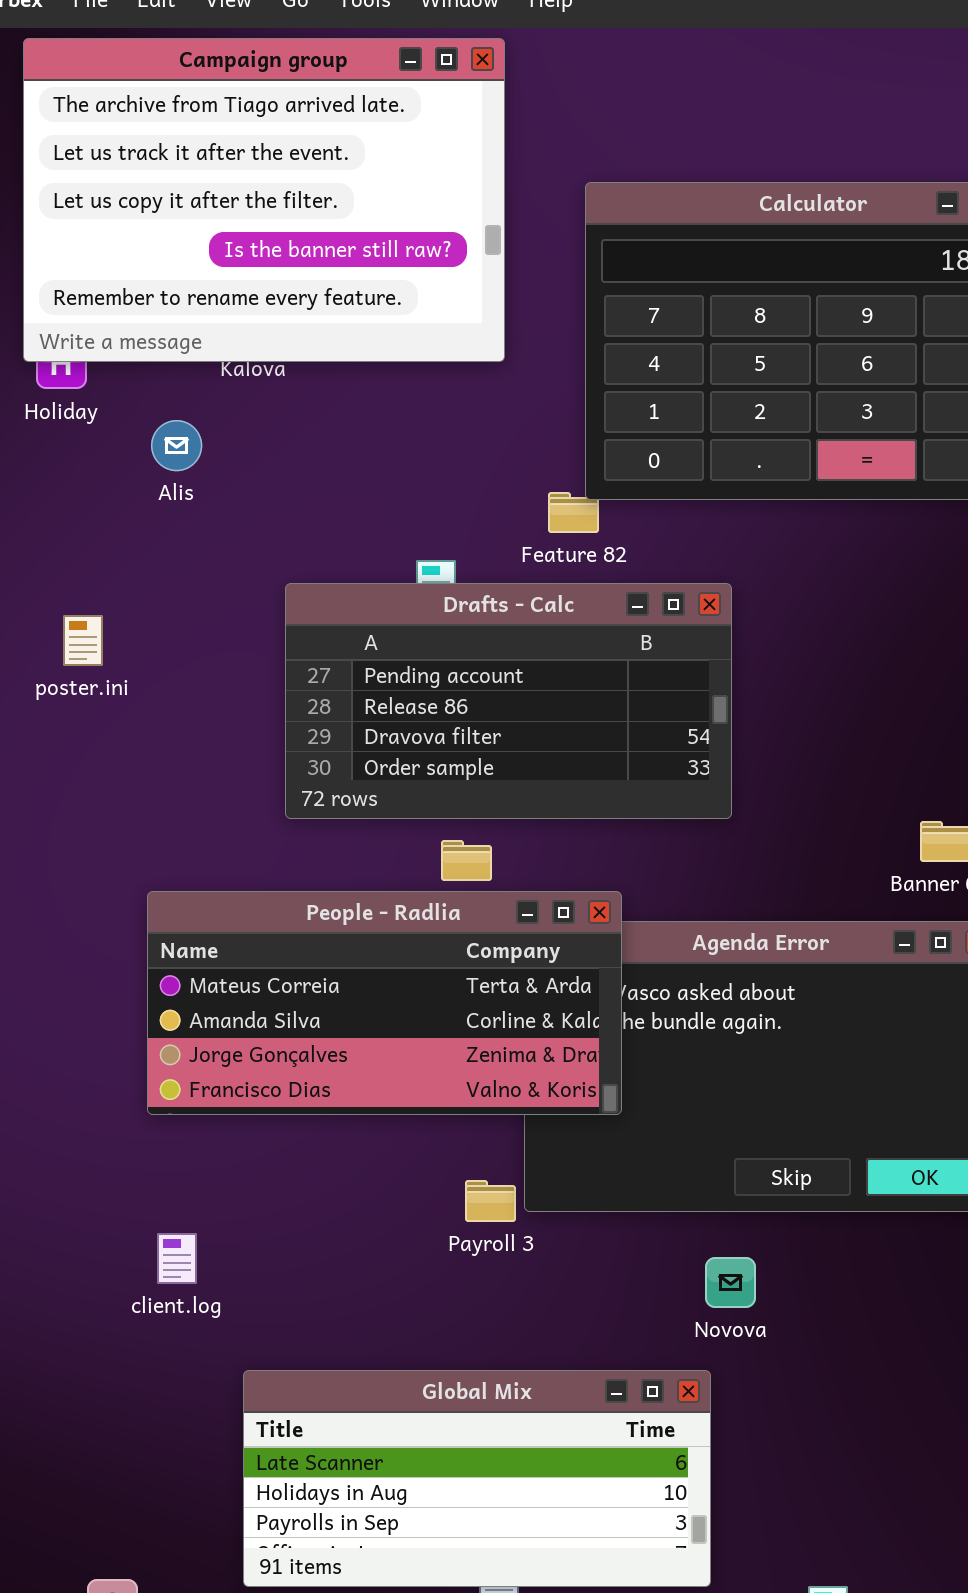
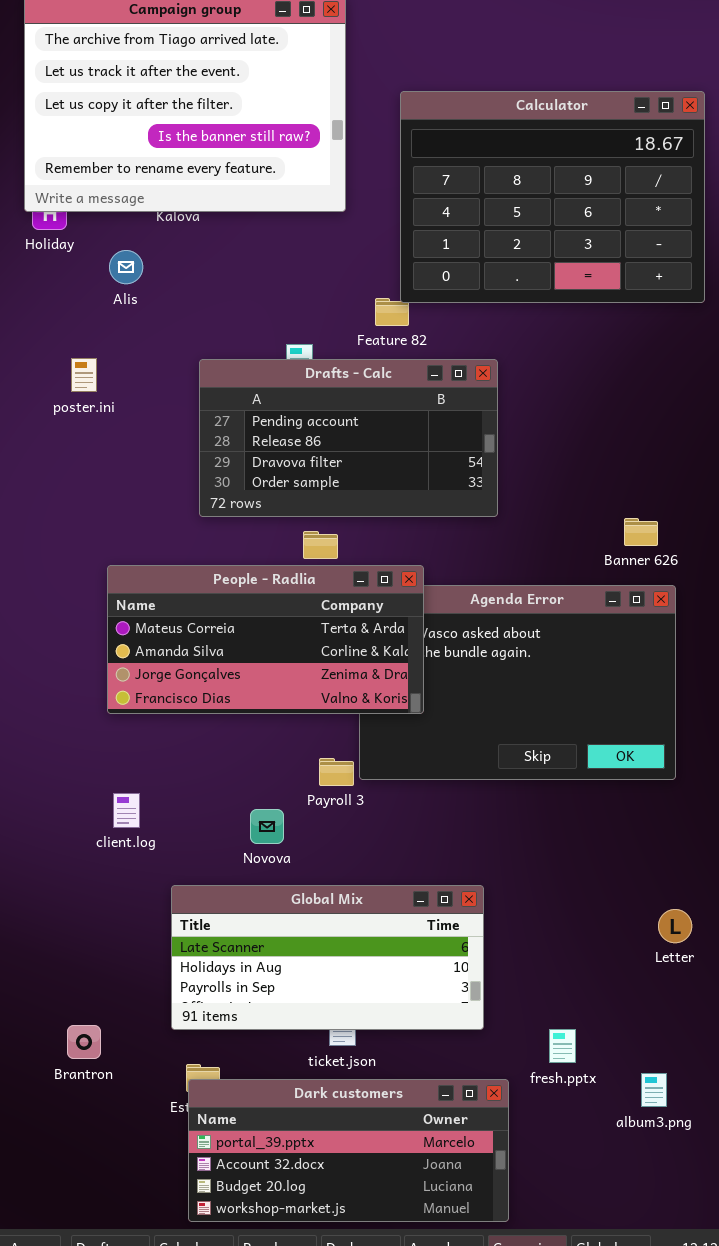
poster.ini: [63,615,103,666] -> [71,358,97,392], moved
Novova: [705,1257,756,1308] -> [250,809,284,844], moved

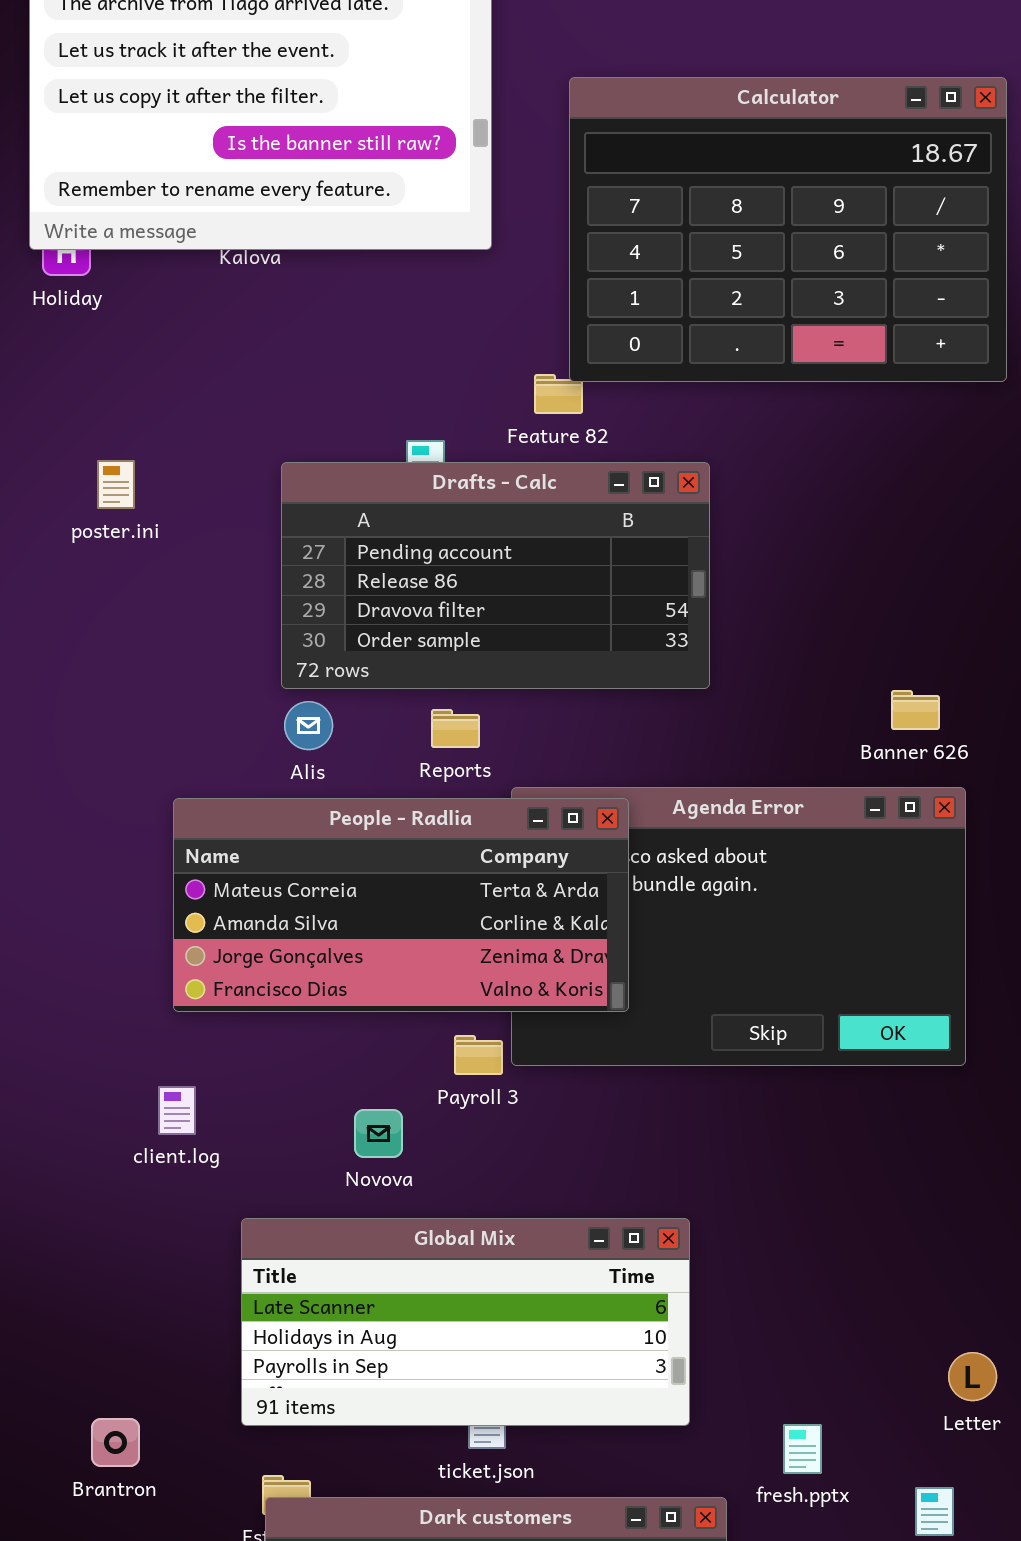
Alis: [109,250,143,284] -> [284,701,333,750], moved
People - Radlia: [107,565,424,714] -> [173,798,629,1012], moved
Letter: [658,909,692,943] -> [948,1352,997,1401], moved

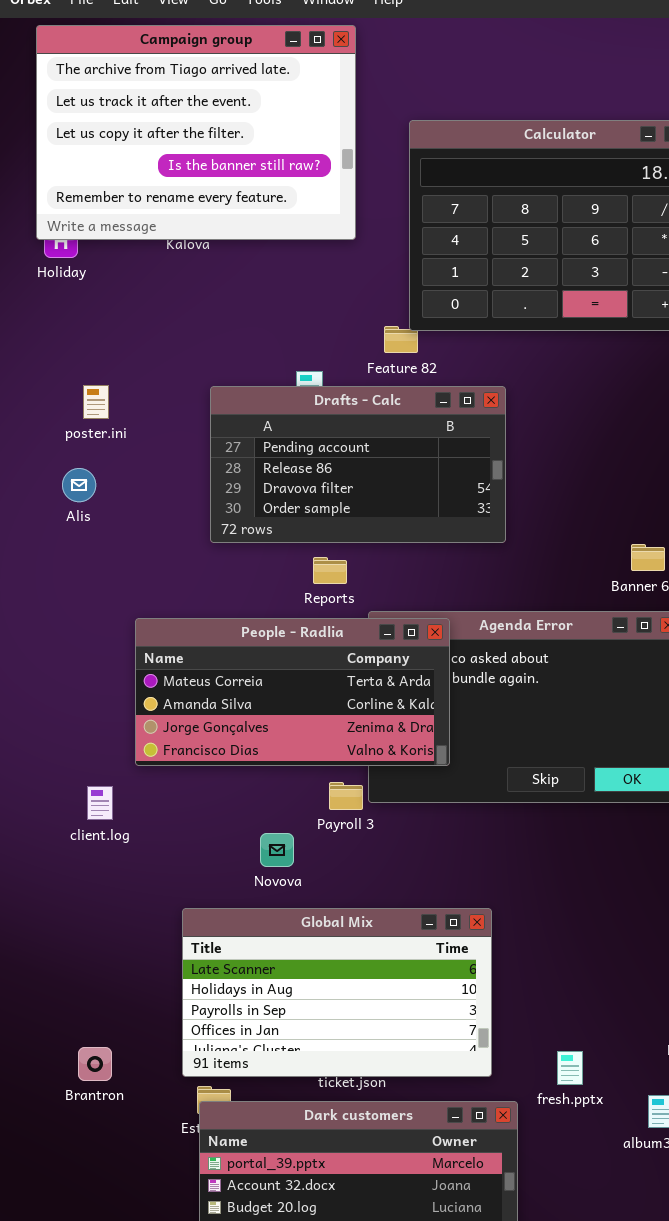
Alis: [284,701,333,750] -> [62,468,96,502], moved
client.log: [158,1086,196,1135] -> [87,786,113,820], moved
Global Mix: [241,1218,690,1426] -> [182,908,492,1077], resized

